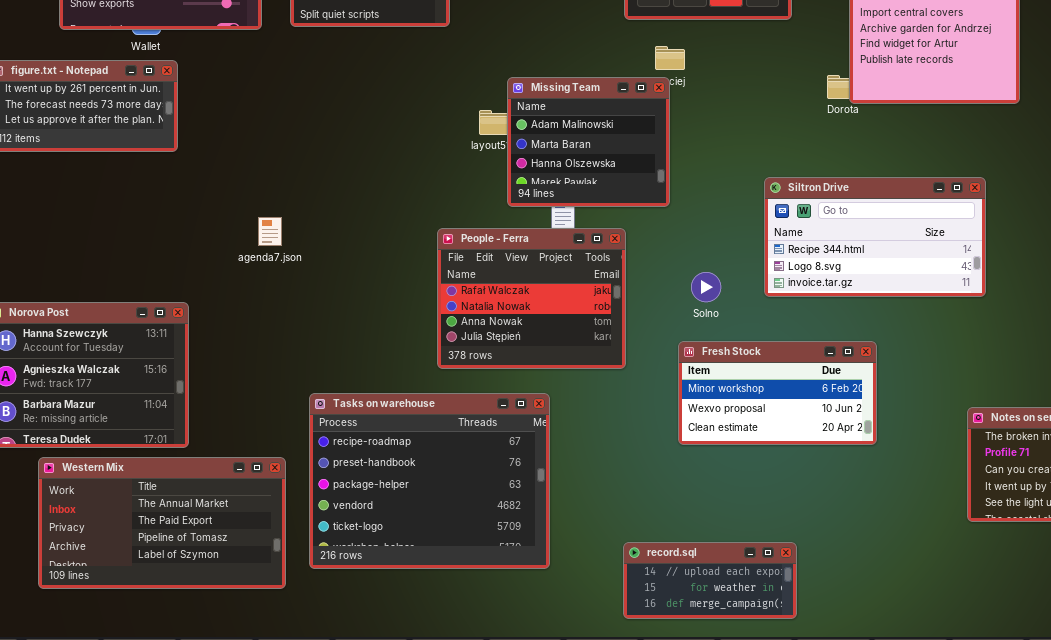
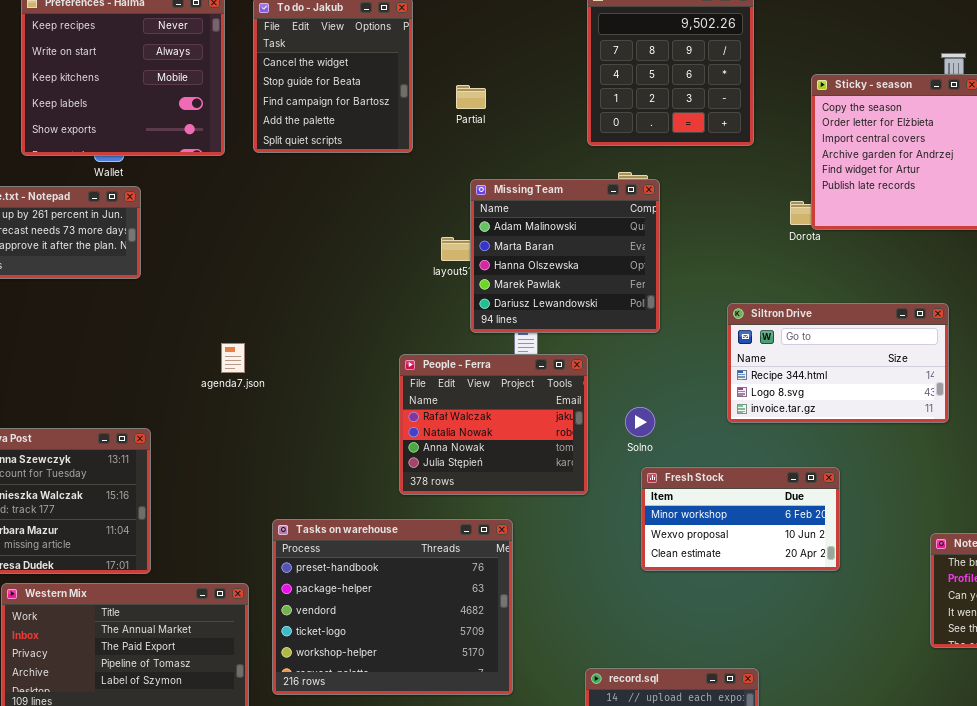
Missing Team: [507,77,670,207] -> [470,179,660,333], resized
Solno: [691,272,721,302] -> [625,407,655,437], moved
Tasks on warehouse: [309,393,550,569] -> [272,519,513,695], scrolled down 1 row

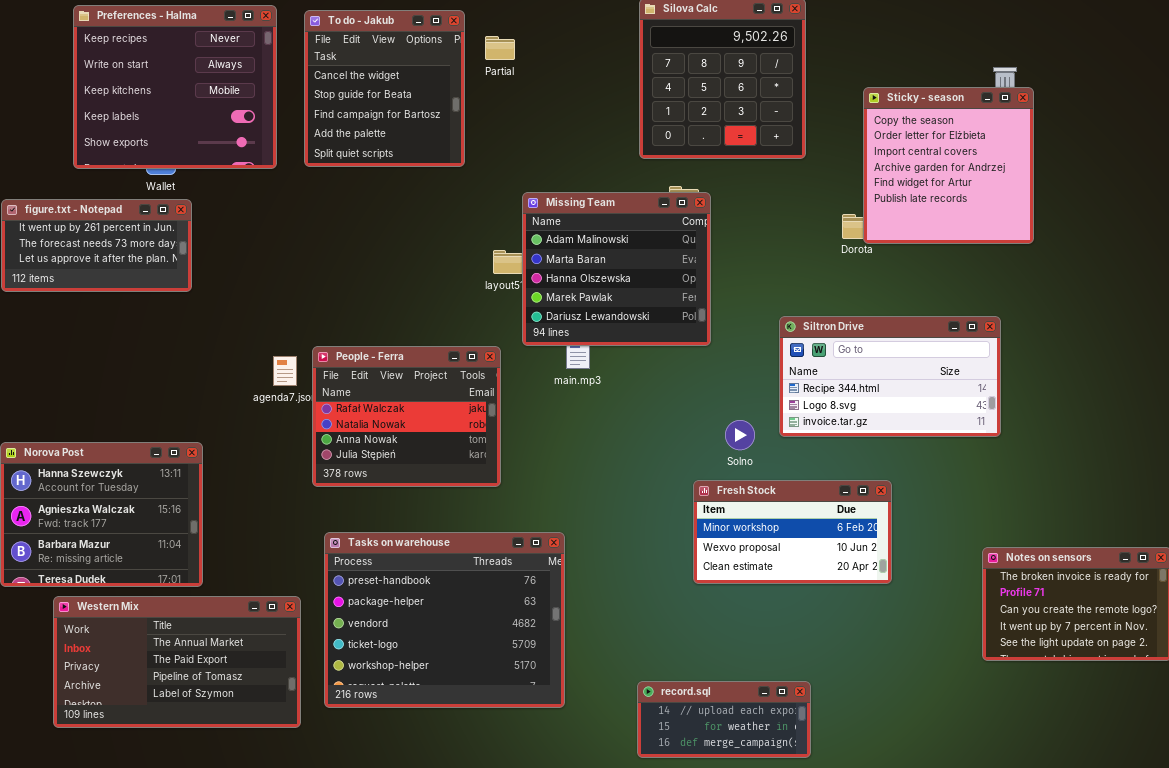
Partial: [456,85,486,109] -> [485,36,515,60], moved
People - Ferra: [399,354,588,495] -> [312,346,501,487], moved
Solno: [625,407,655,437] -> [725,420,755,450], moved

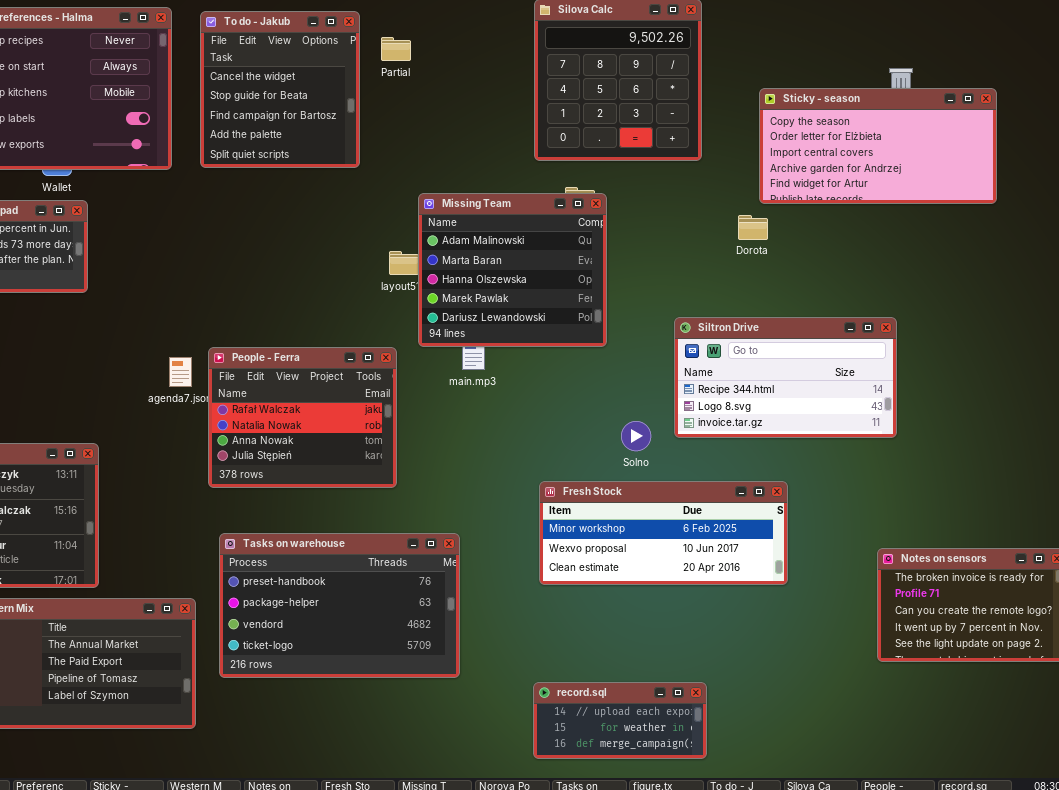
Sticky - season: [863,87,1034,244] -> [759,88,997,204], resized
Fresh Stock: [693,480,892,584] -> [539,481,788,585], resized
Tasks on warehouse: [324,532,565,708] -> [219,533,460,678], resized

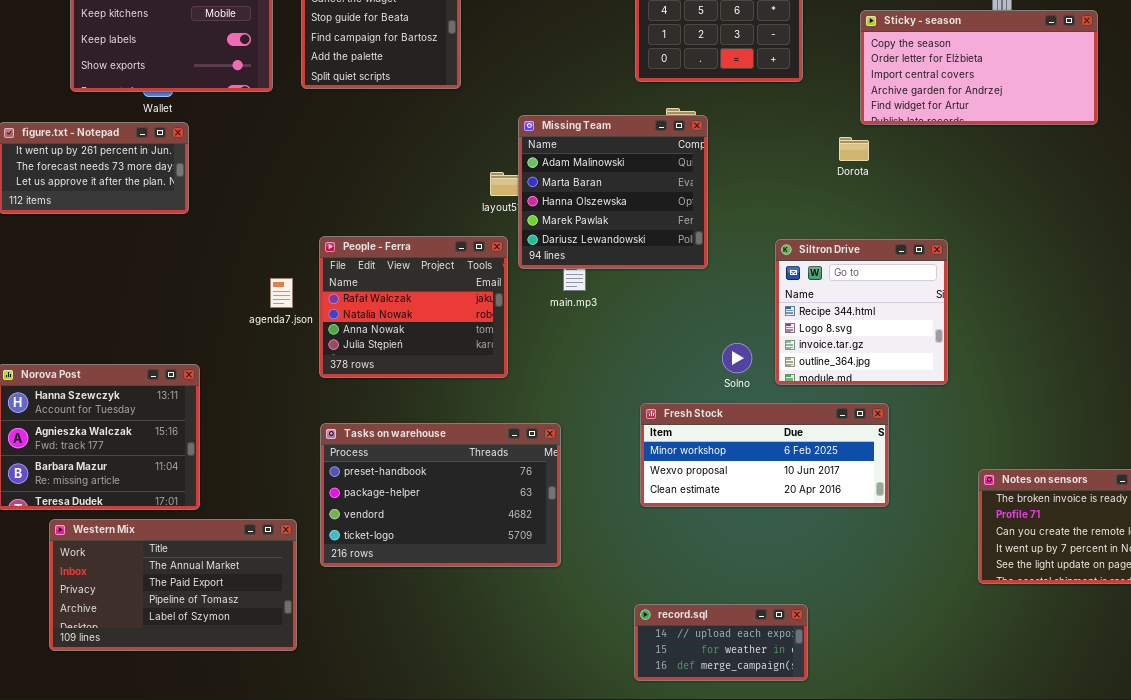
Siltron Drive: [674,317,897,438] -> [775,239,948,385], resized
People - Ferra: [208,347,397,488] -> [319,236,508,378], moved
Tasks on warehouse: [219,533,460,678] -> [320,423,561,567], moved

